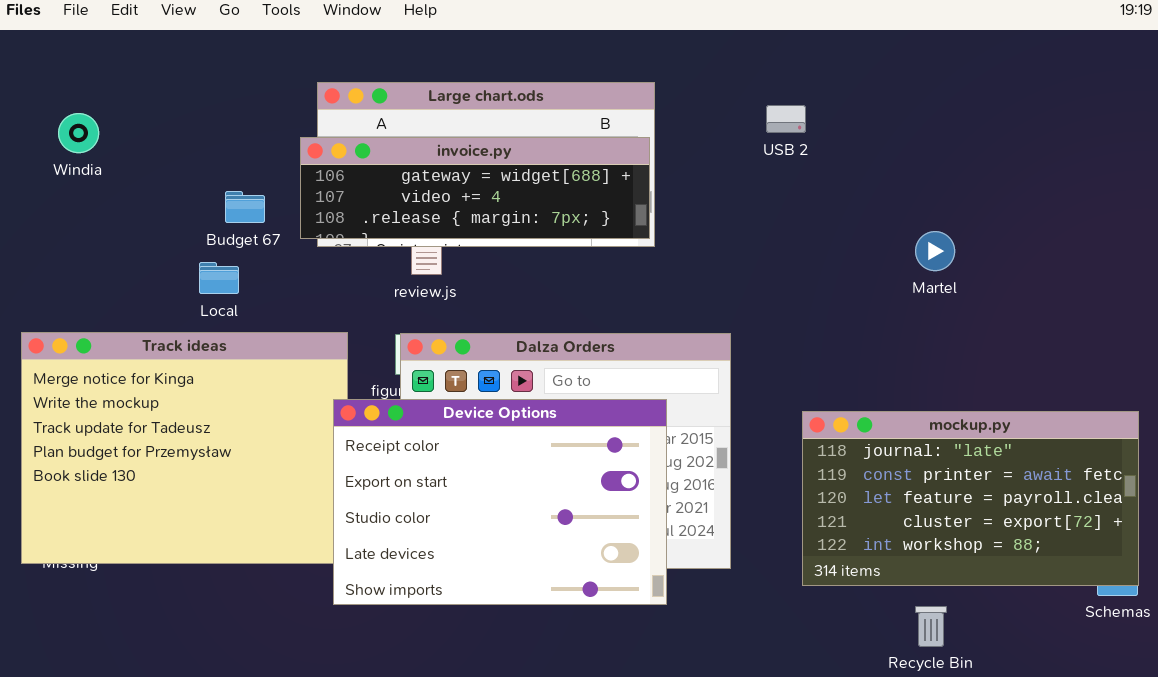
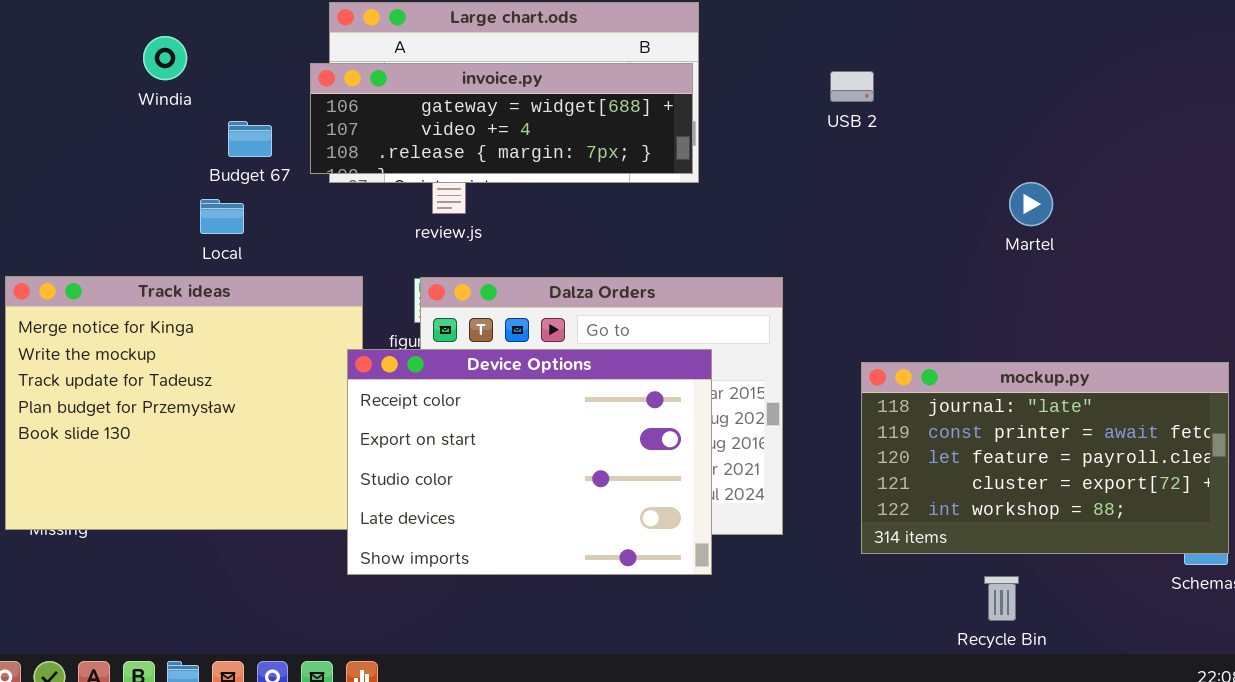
USB 2: [766,105,806,133] -> [830,71,874,102], moved
Windia: [58,113,99,153] -> [143,36,187,80], moved
Martel: [915,231,955,271] -> [1009,182,1053,226], moved

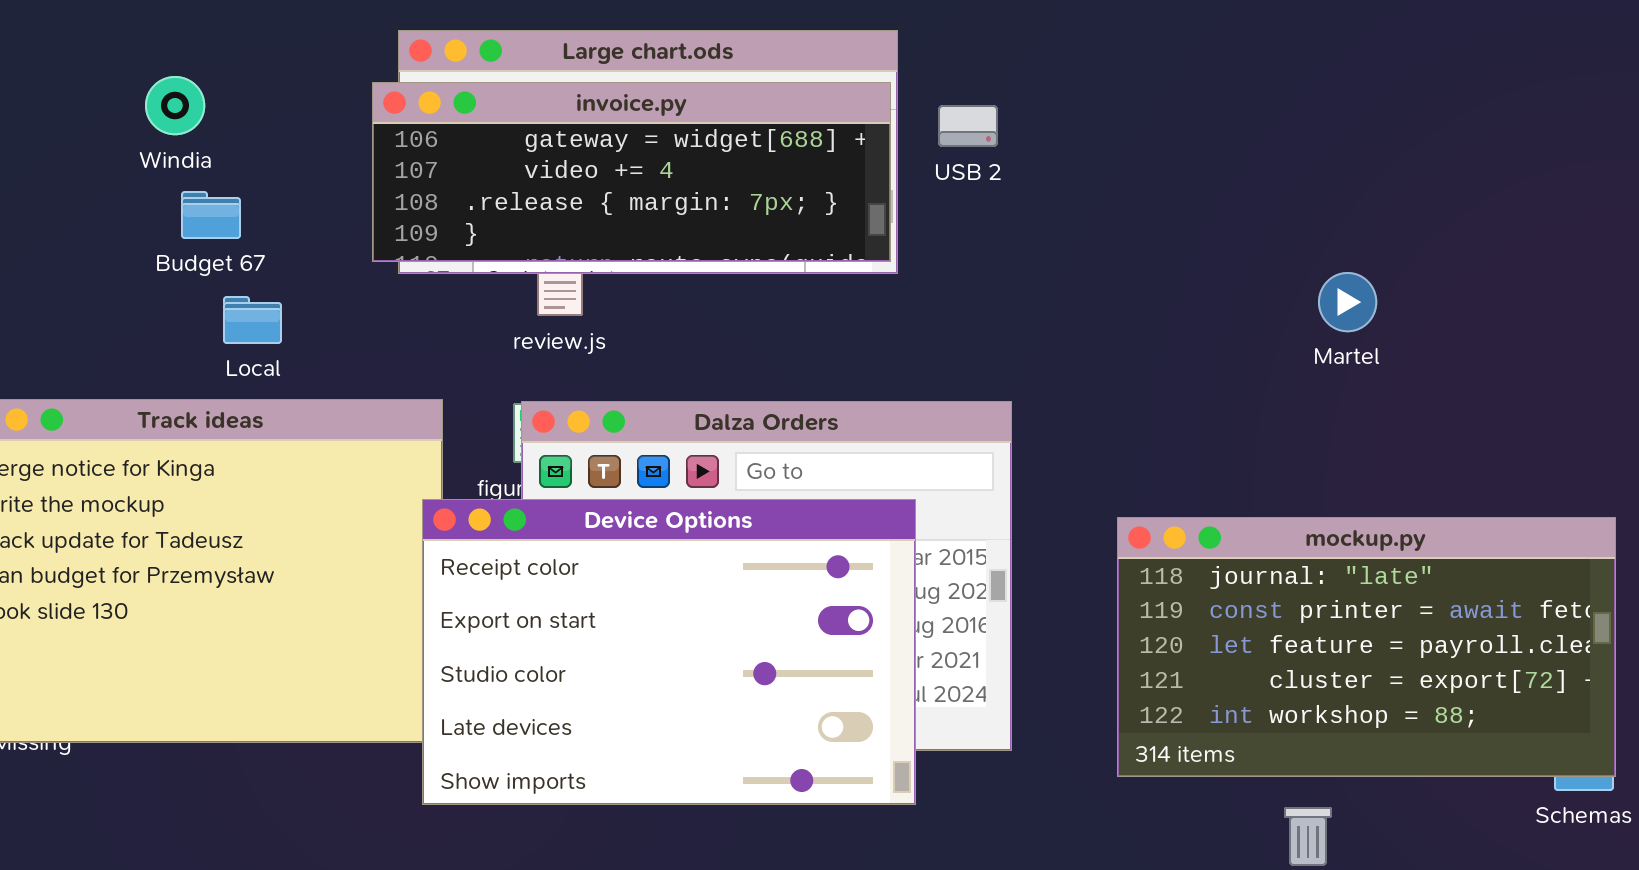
invoice.py: [310,63,693,174] -> [372,82,891,262], resized
USB 2: [830,71,874,102] -> [938,105,998,147], moved
Budget 67: [228,121,272,157] -> [181,191,241,239], moved

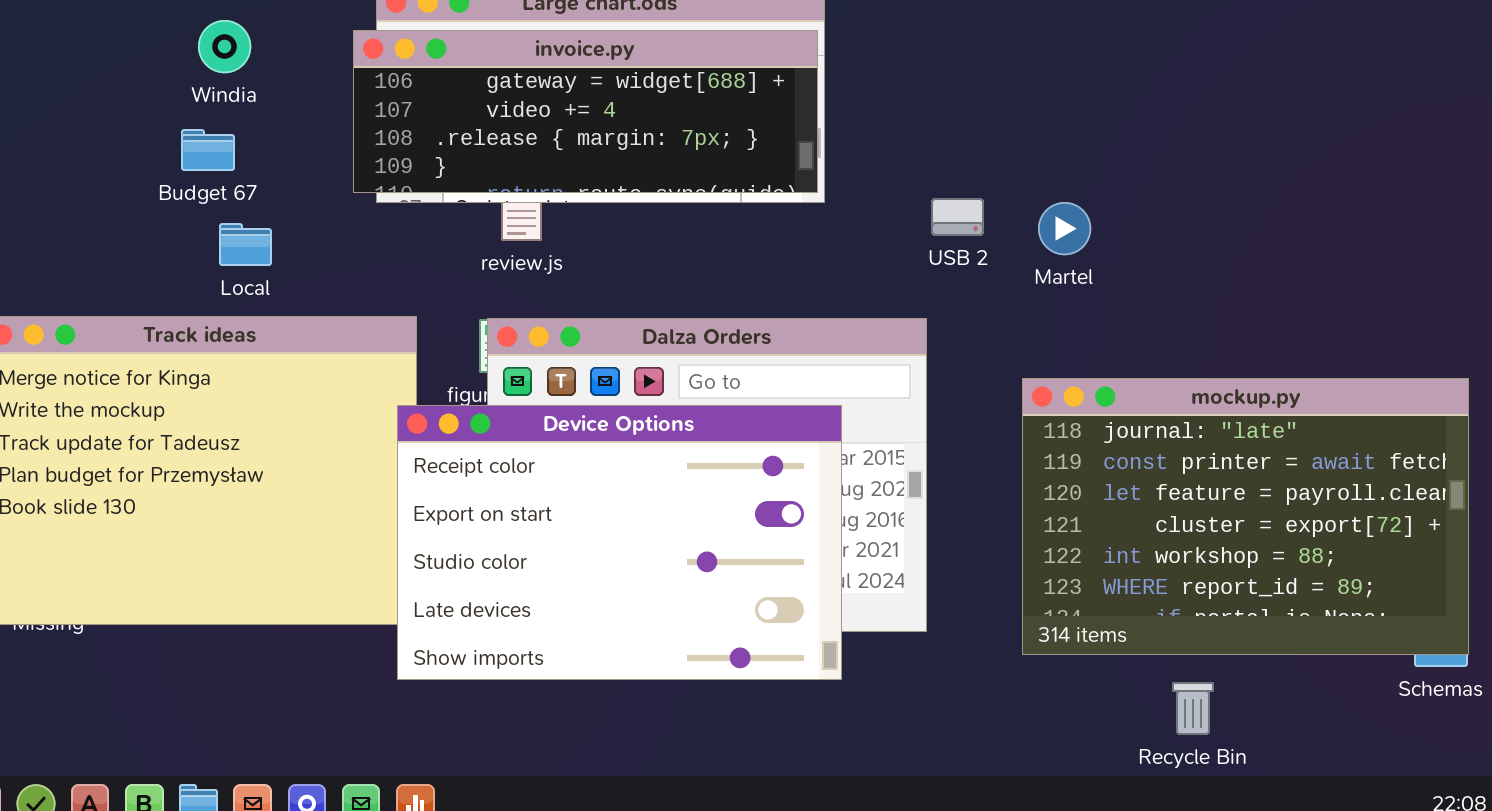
Windia: [145,76,205,135] -> [198,20,251,73], moved
USB 2: [938,105,998,147] -> [931,198,984,236], moved
Martel: [1318,272,1377,332] -> [1038,202,1091,255], moved
mockup.py: [1117,517,1616,777] -> [1022,378,1469,655], resized

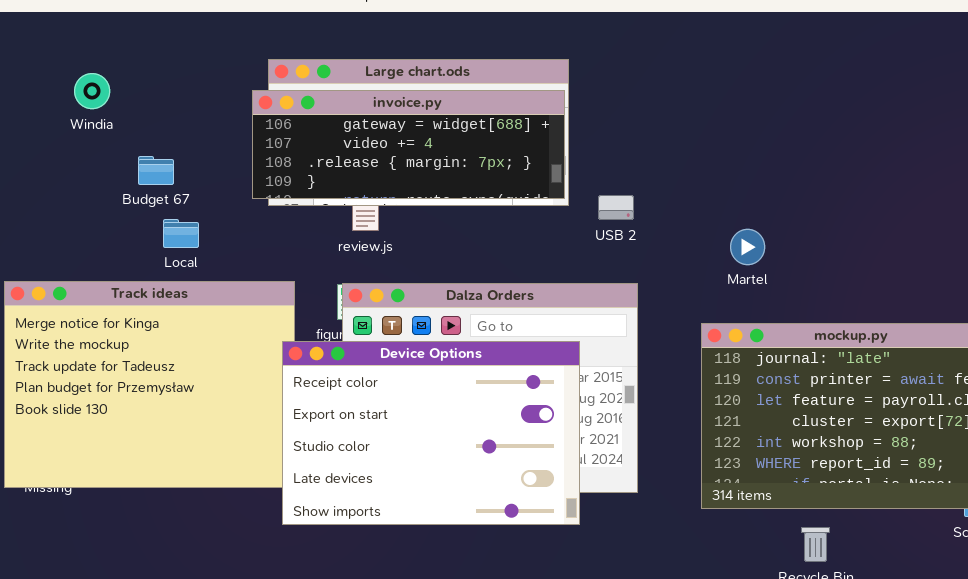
Windia: [198,20,251,73] -> [74,73,110,109], moved
USB 2: [931,198,984,236] -> [598,195,634,220], moved
Martel: [1038,202,1091,255] -> [730,229,765,265], moved

